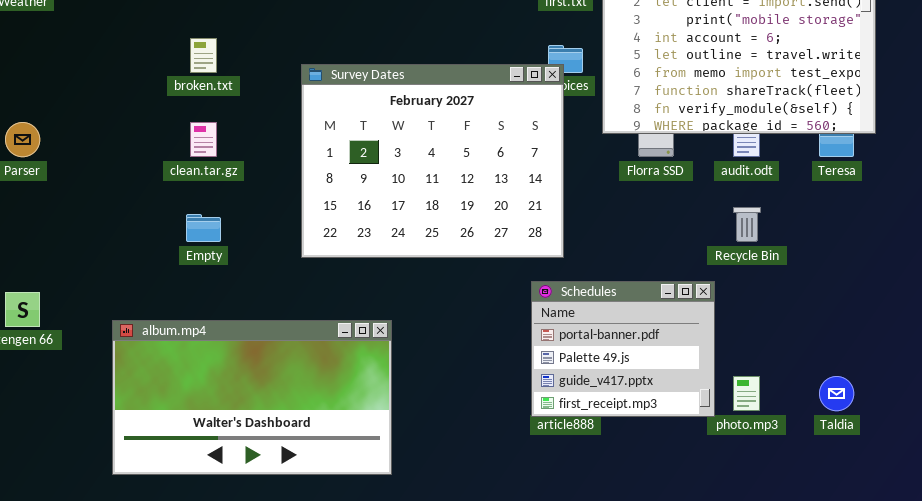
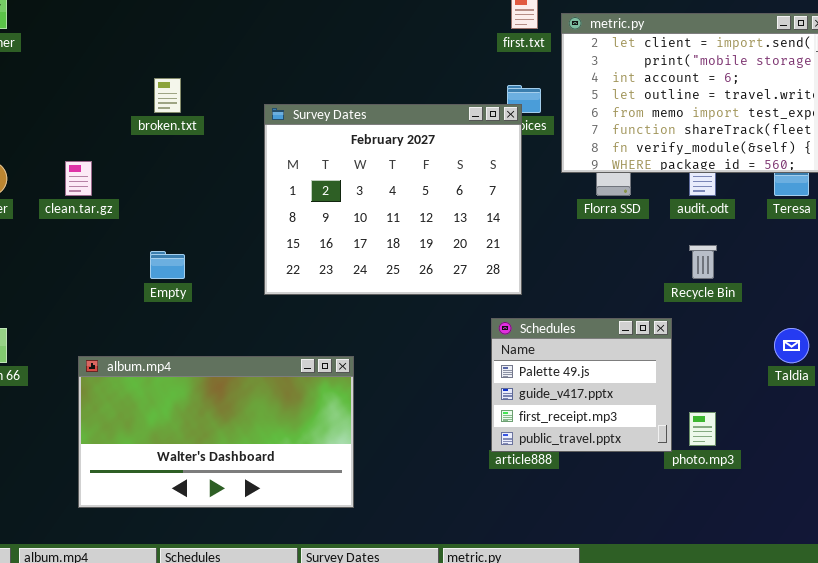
clean.tar.gz: [190,122,217,157] -> [65,161,92,196], moved
Schedules: [531,281,715,417] -> [491,318,672,452], scrolled down 1 row
Taldia: [819,376,854,411] -> [774,328,809,363], moved

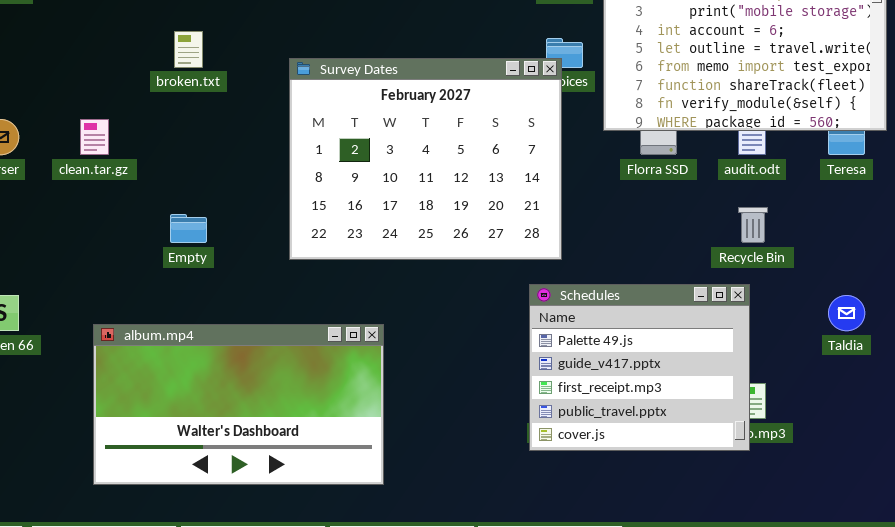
Schedules: [491,318,672,452] -> [529,284,750,451], resized

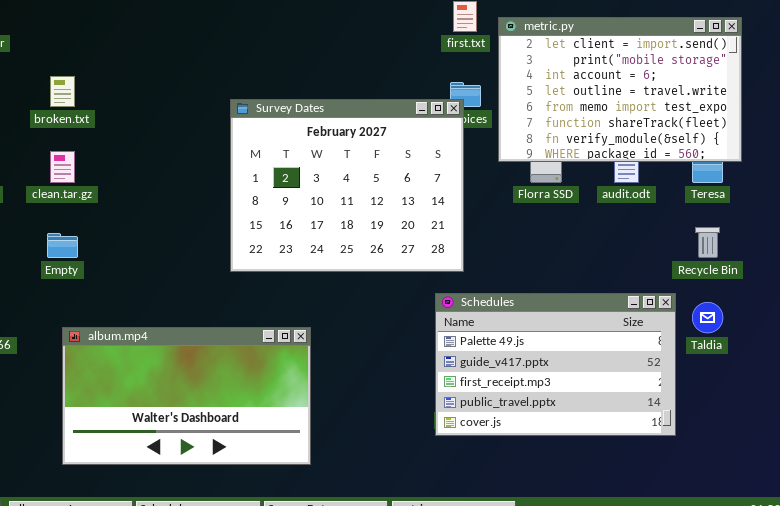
broken.txt: [174,31,203,68] -> [50,76,75,107], moved
Recycle Bin: [738,207,768,243] -> [695,227,720,258], moved
Empty: [170,214,207,243] -> [47,233,78,258], moved
Schedules: [529,284,750,451] -> [435,293,676,436], resized

